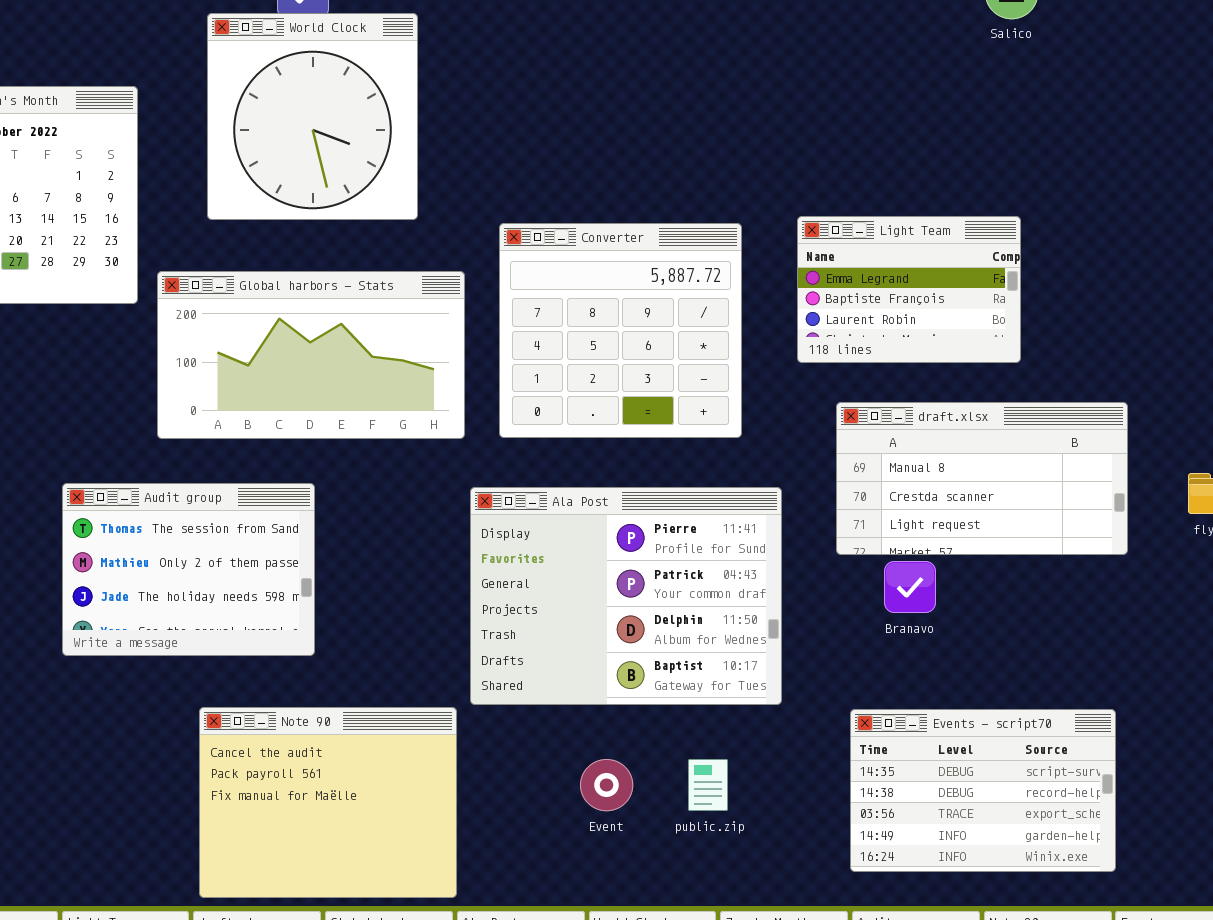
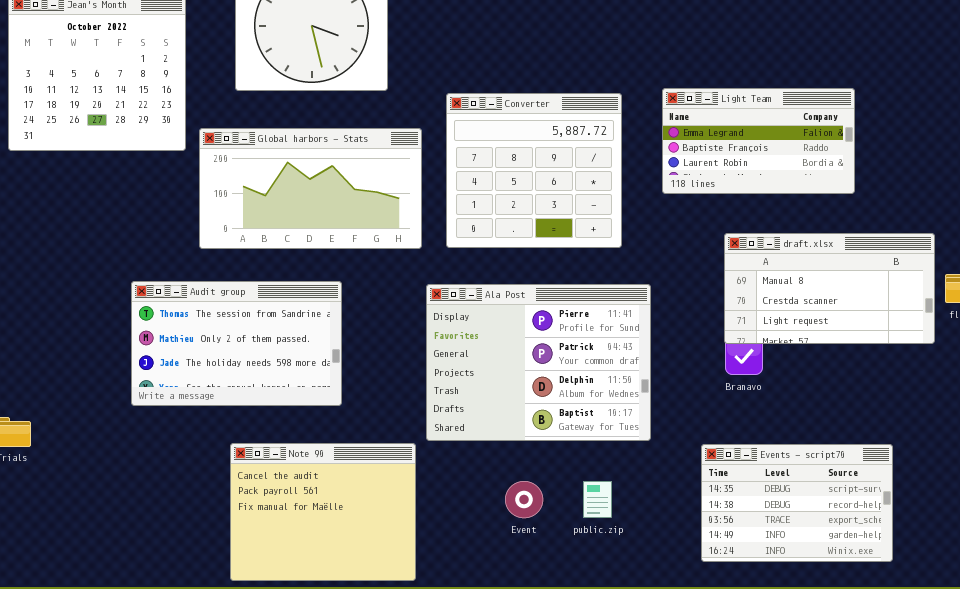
Light Team: [797,216,1021,363] -> [662,88,855,194], resized
draft.xlsx: [836,402,1128,555] -> [724,233,935,344], moved
Audit group: [62,483,315,656] -> [131,281,342,406], resized

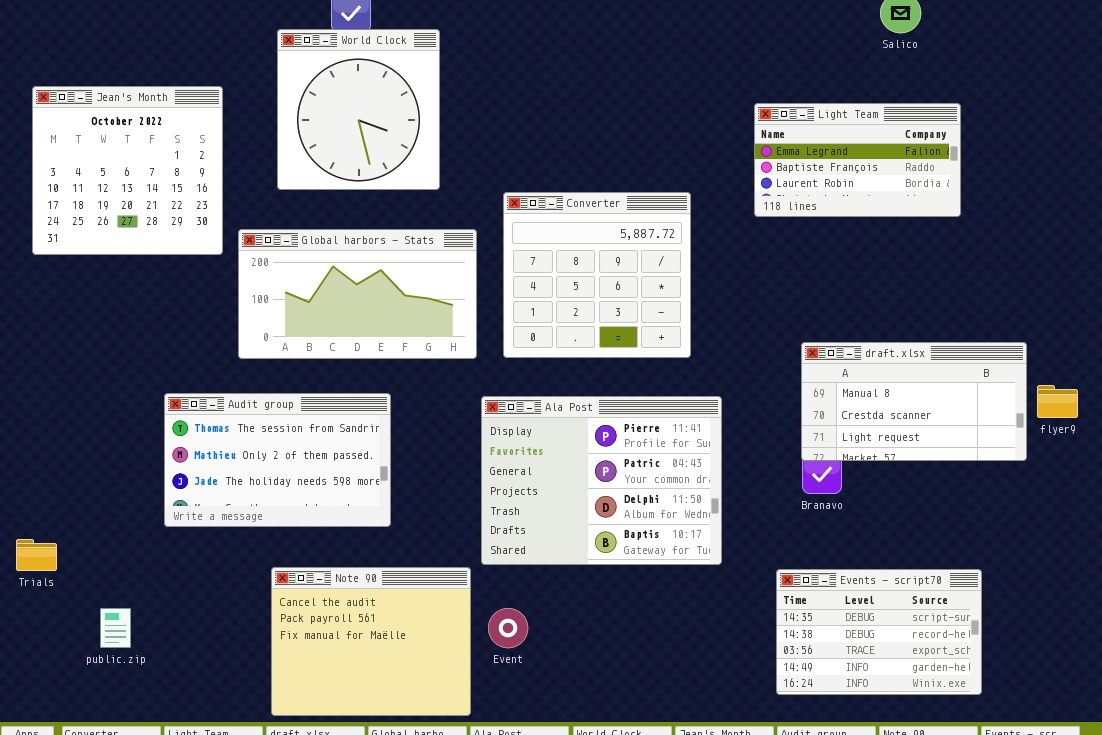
Light Team: [662,88,855,194] -> [754,103,961,217], moved
Event: [505,481,543,518] -> [488,608,528,648], moved
public.zip: [583,481,612,518] -> [100,608,131,648], moved

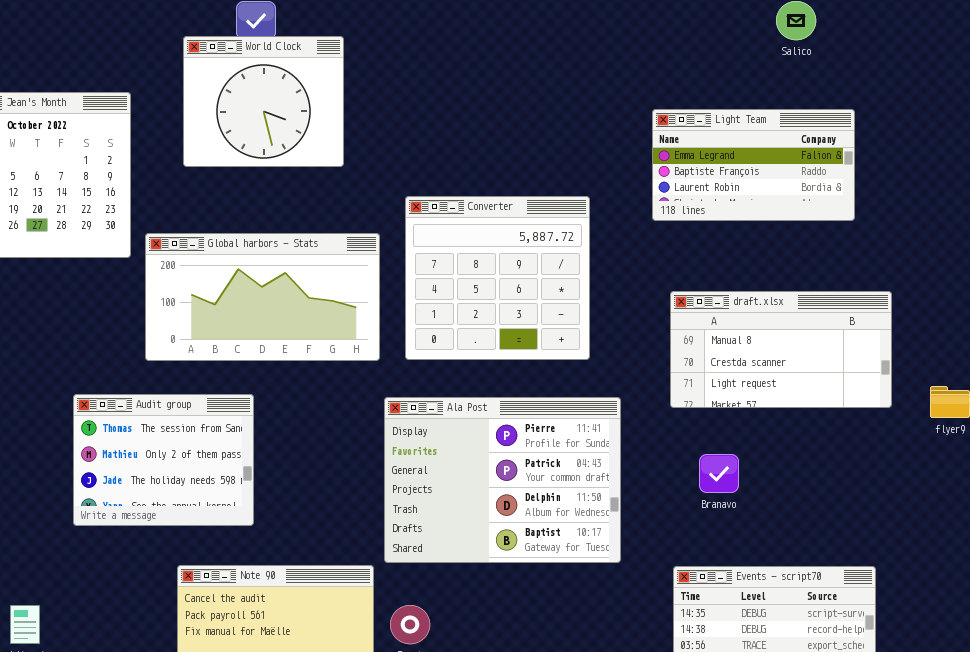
World Clock: [277,29,440,190] -> [183,36,344,167], resized
draft.xlsx: [801,342,1027,461] -> [670,291,892,408], moved
Audit group: [164,393,391,527] -> [73,394,254,526], resized

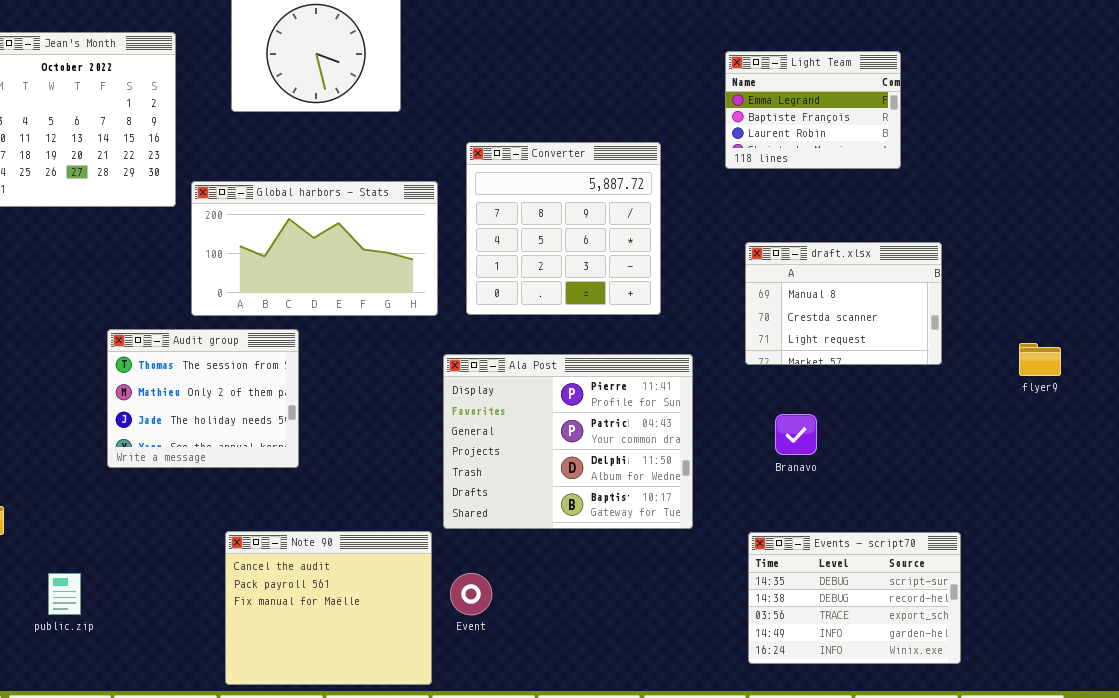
Light Team: [652,109,855,221] -> [725,51,901,169], resized
draft.xlsx: [670,291,892,408] -> [745,242,942,365], resized
Audit group: [73,394,254,526] -> [107,329,299,468], moved

